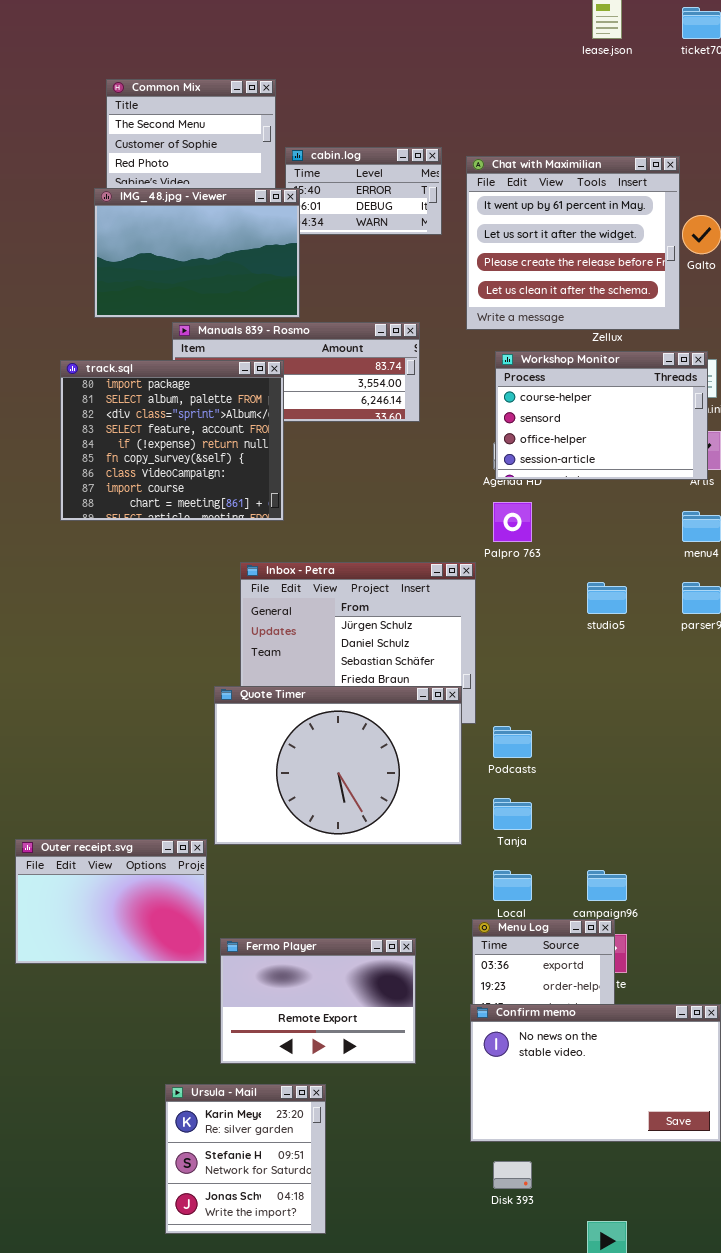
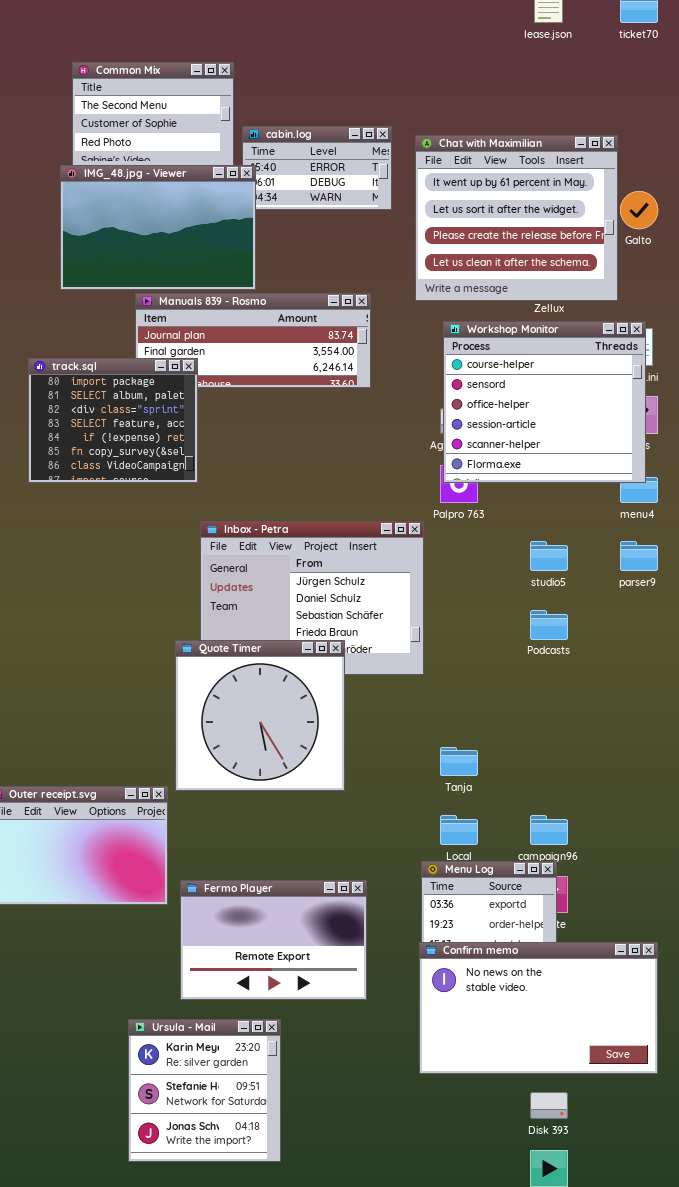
Workshop Monitor: [495,351,708,480] -> [443,321,646,483], resized
track.sql: [60,360,284,521] -> [28,358,198,483], resized
Quote Timer: [214,686,462,845] -> [175,640,345,791], resized
Podcasts: [493,726,532,758] -> [530,610,568,640], moved
Disk 393: [493,1161,532,1189] -> [530,1092,568,1119], moved

